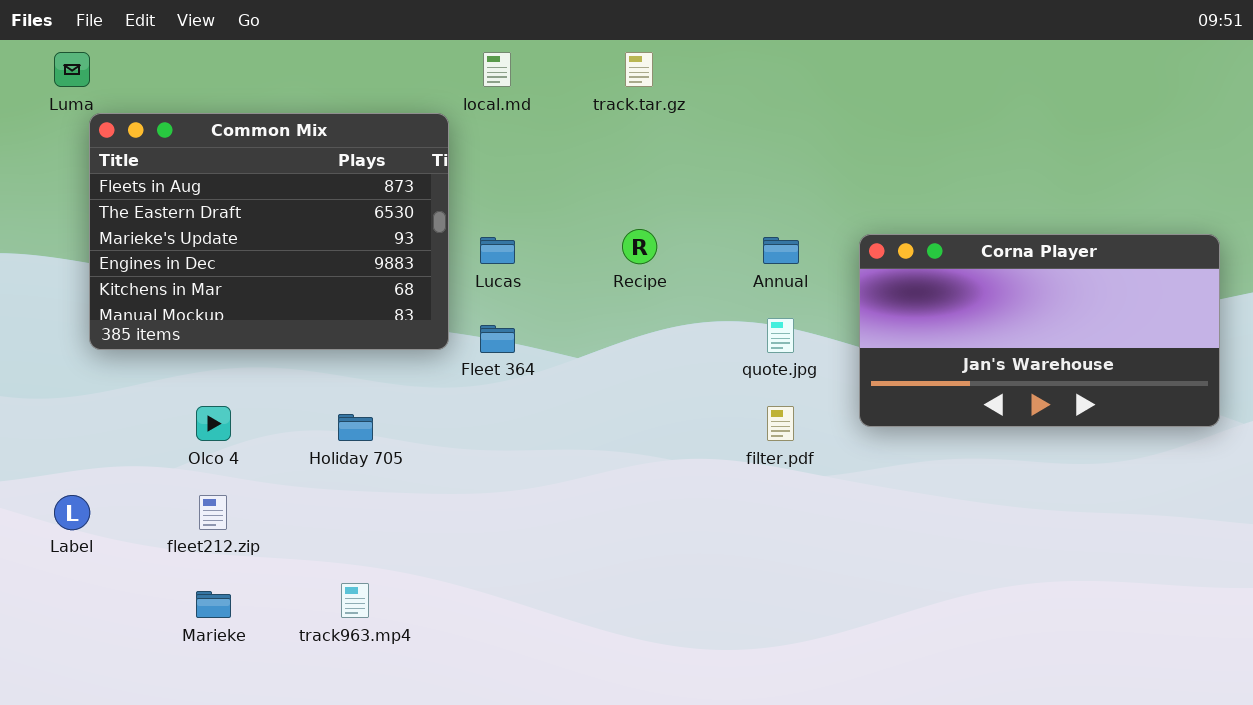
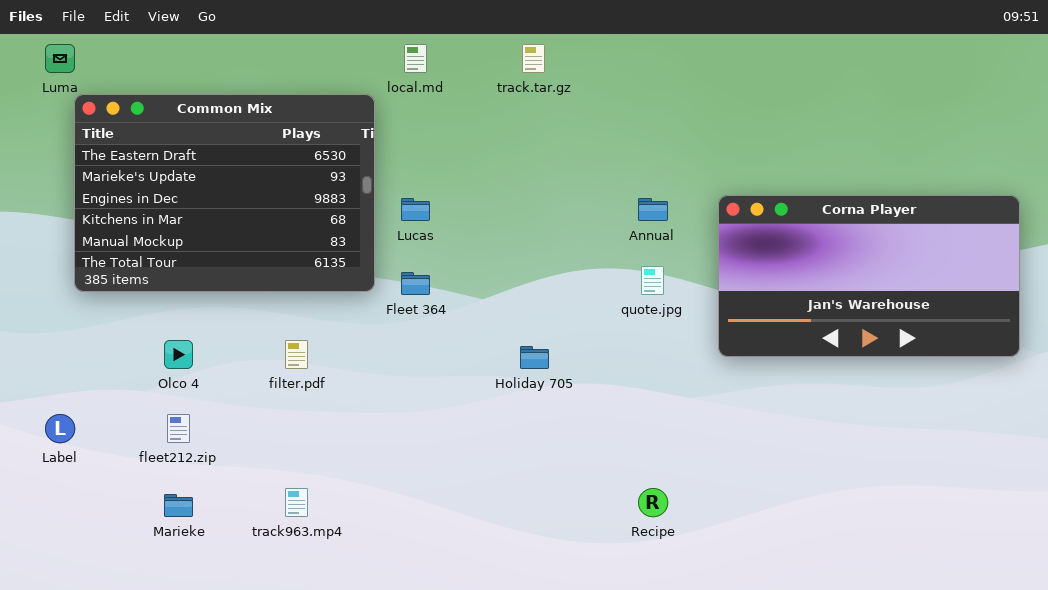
Common Mix: [89,113,449,350] -> [74,94,375,292], scrolled down 1 row
Recipe: [622,229,657,264] -> [638,488,668,517], moved
filter.pdf: [767,406,794,441] -> [285,340,308,369], moved
Holiday 705: [338,414,373,441] -> [520,346,549,369], moved

